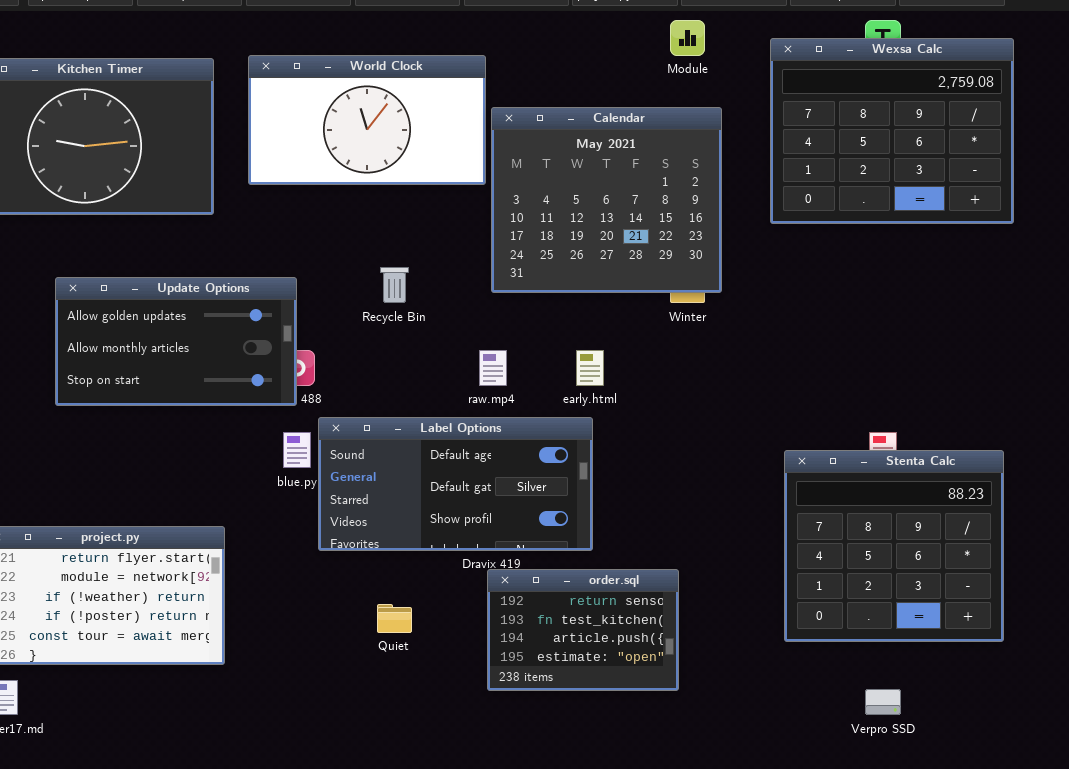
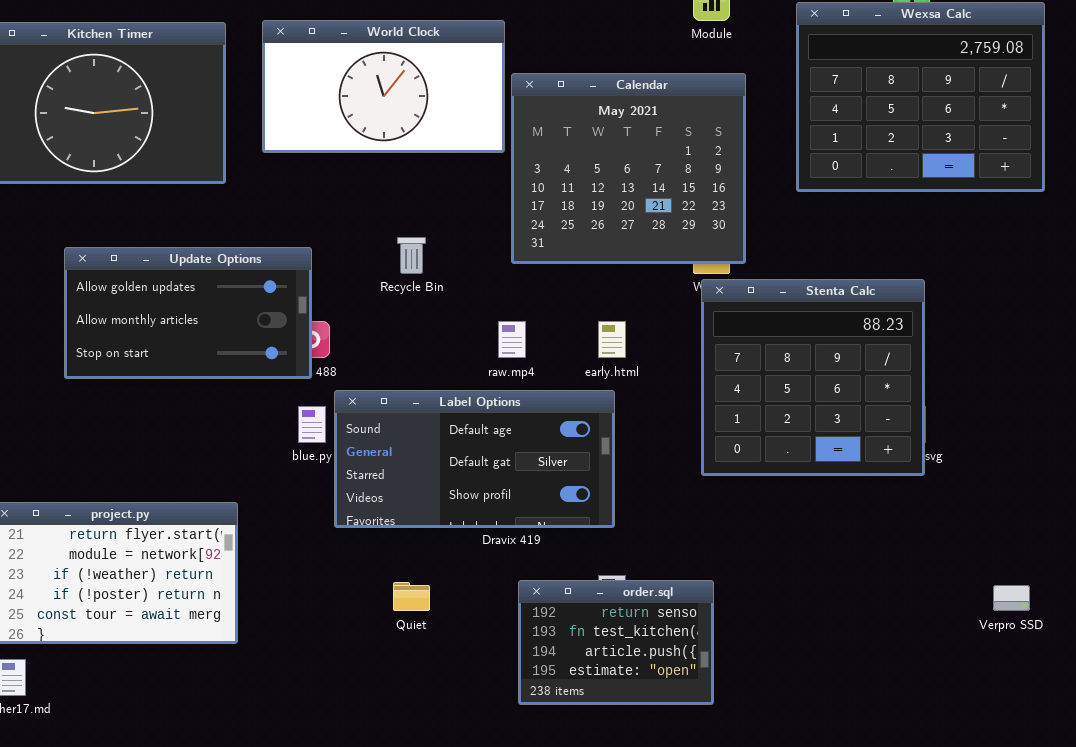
Stenta Calc: [784,450,1004,642] -> [701,279,925,476], moved
order.sql: [487,569,679,691] -> [518,580,714,705], moved
Verpro SSD: [865,689,901,715] -> [993,585,1030,611], moved

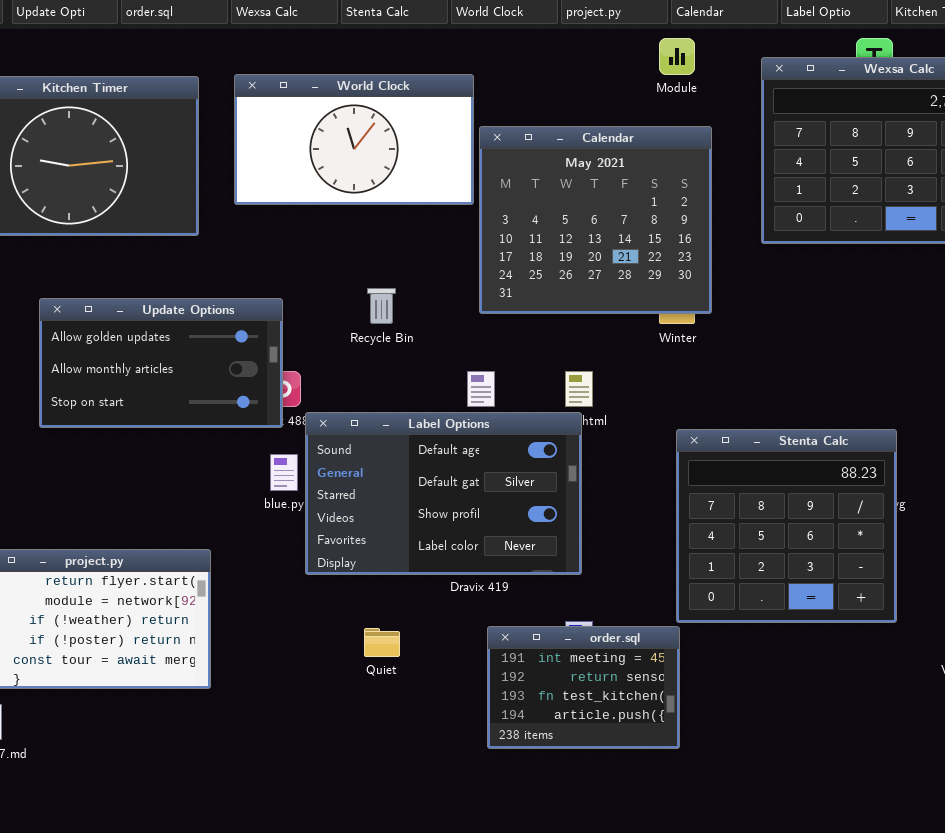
Stenta Calc: [701,279,925,476] -> [676,429,897,623], moved
Label Options: [334,390,615,528] -> [305,412,582,575], resized
order.sql: [518,580,714,705] -> [487,626,680,749], scrolled up 1 row

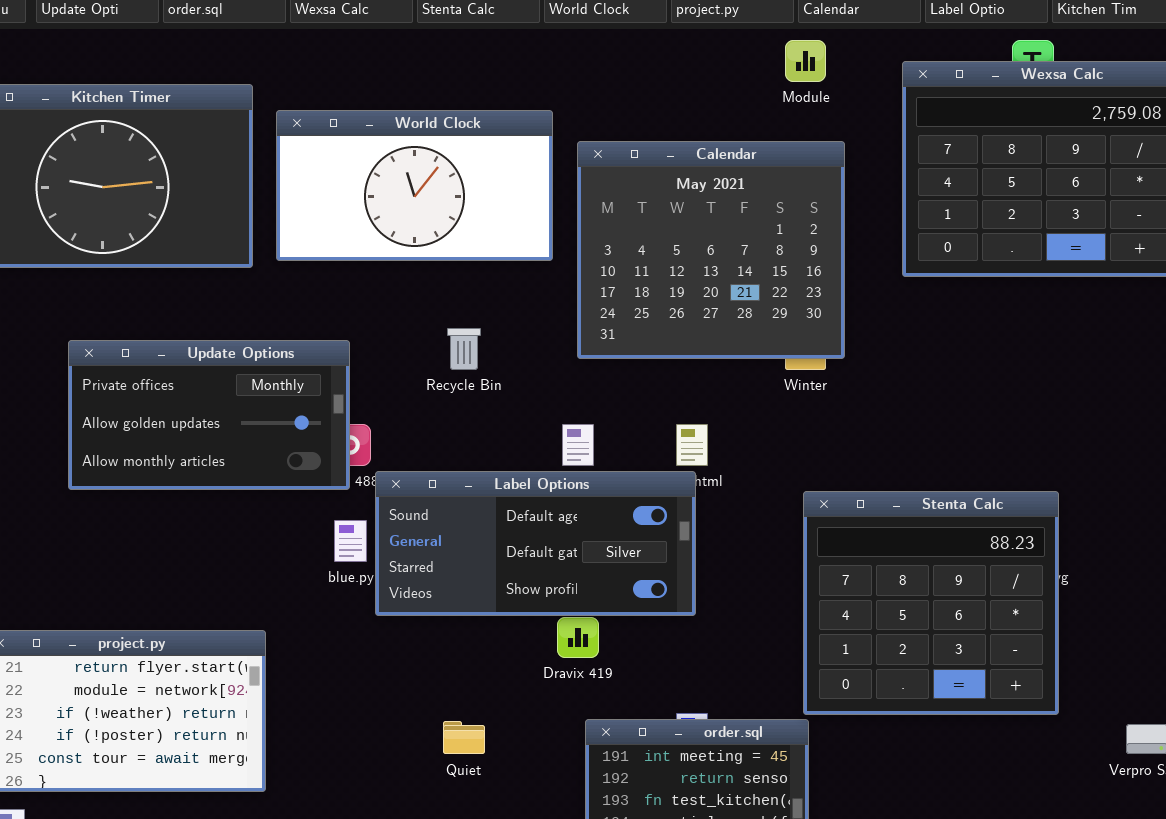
World Clock: [234,74,474,205] -> [276,110,553,261], moved
Update Options: [39,298,283,428] -> [68,340,350,490], scrolled up 1 row
Label Options: [305,412,582,575] -> [375,471,696,616], resized

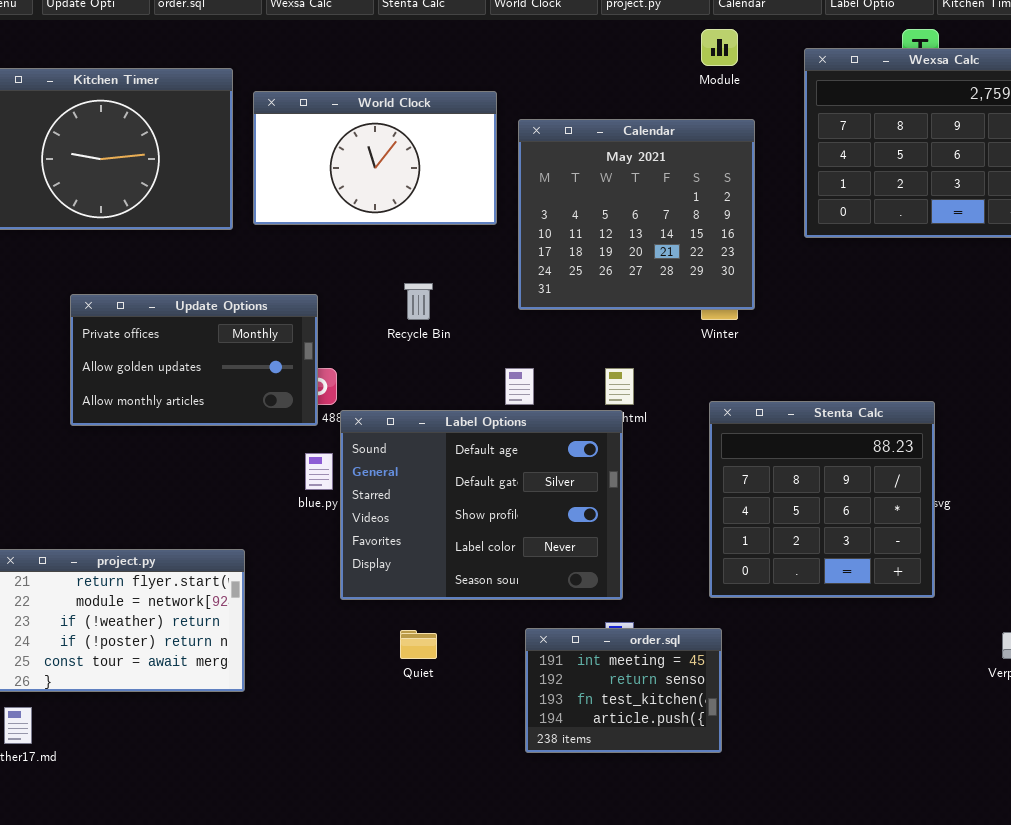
Label Options: [375,471,696,616] -> [340,410,623,600], resized
Stenta Calc: [803,491,1059,715] -> [709,401,935,598], moved

